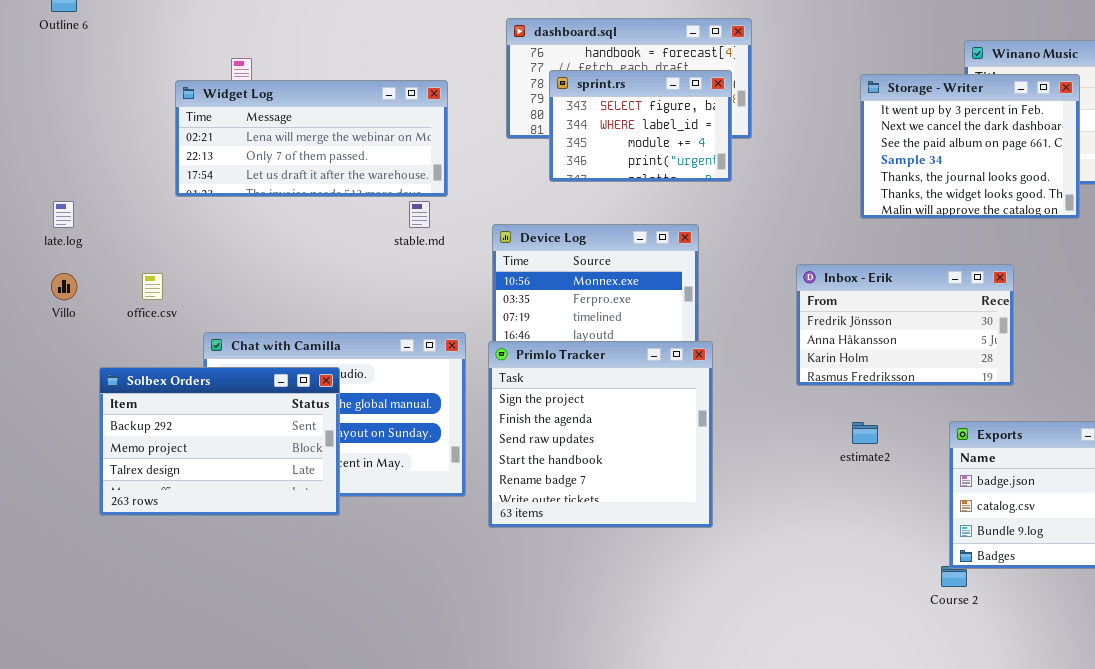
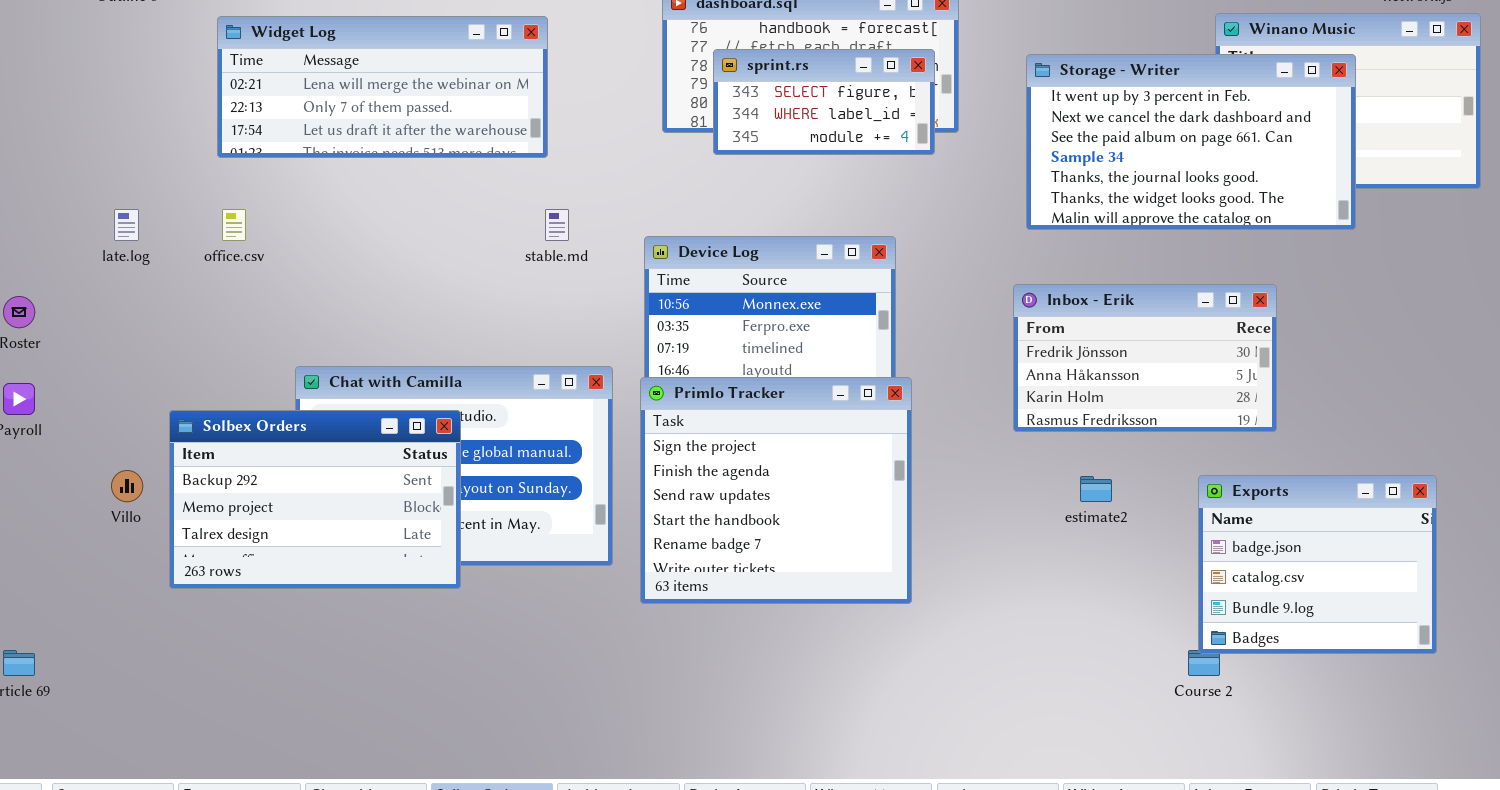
sprint.rs: [549,70,732,182] -> [713,49,935,155], resized
Storage - Writer: [860,74,1080,219] -> [1026,54,1356,230], resized
Widget Log: [175,80,448,197] -> [217,16,548,158], moved
Villo: [51,273,77,300] -> [111,470,143,502], moved
office.csv: [142,273,163,300] -> [222,209,246,241], moved

